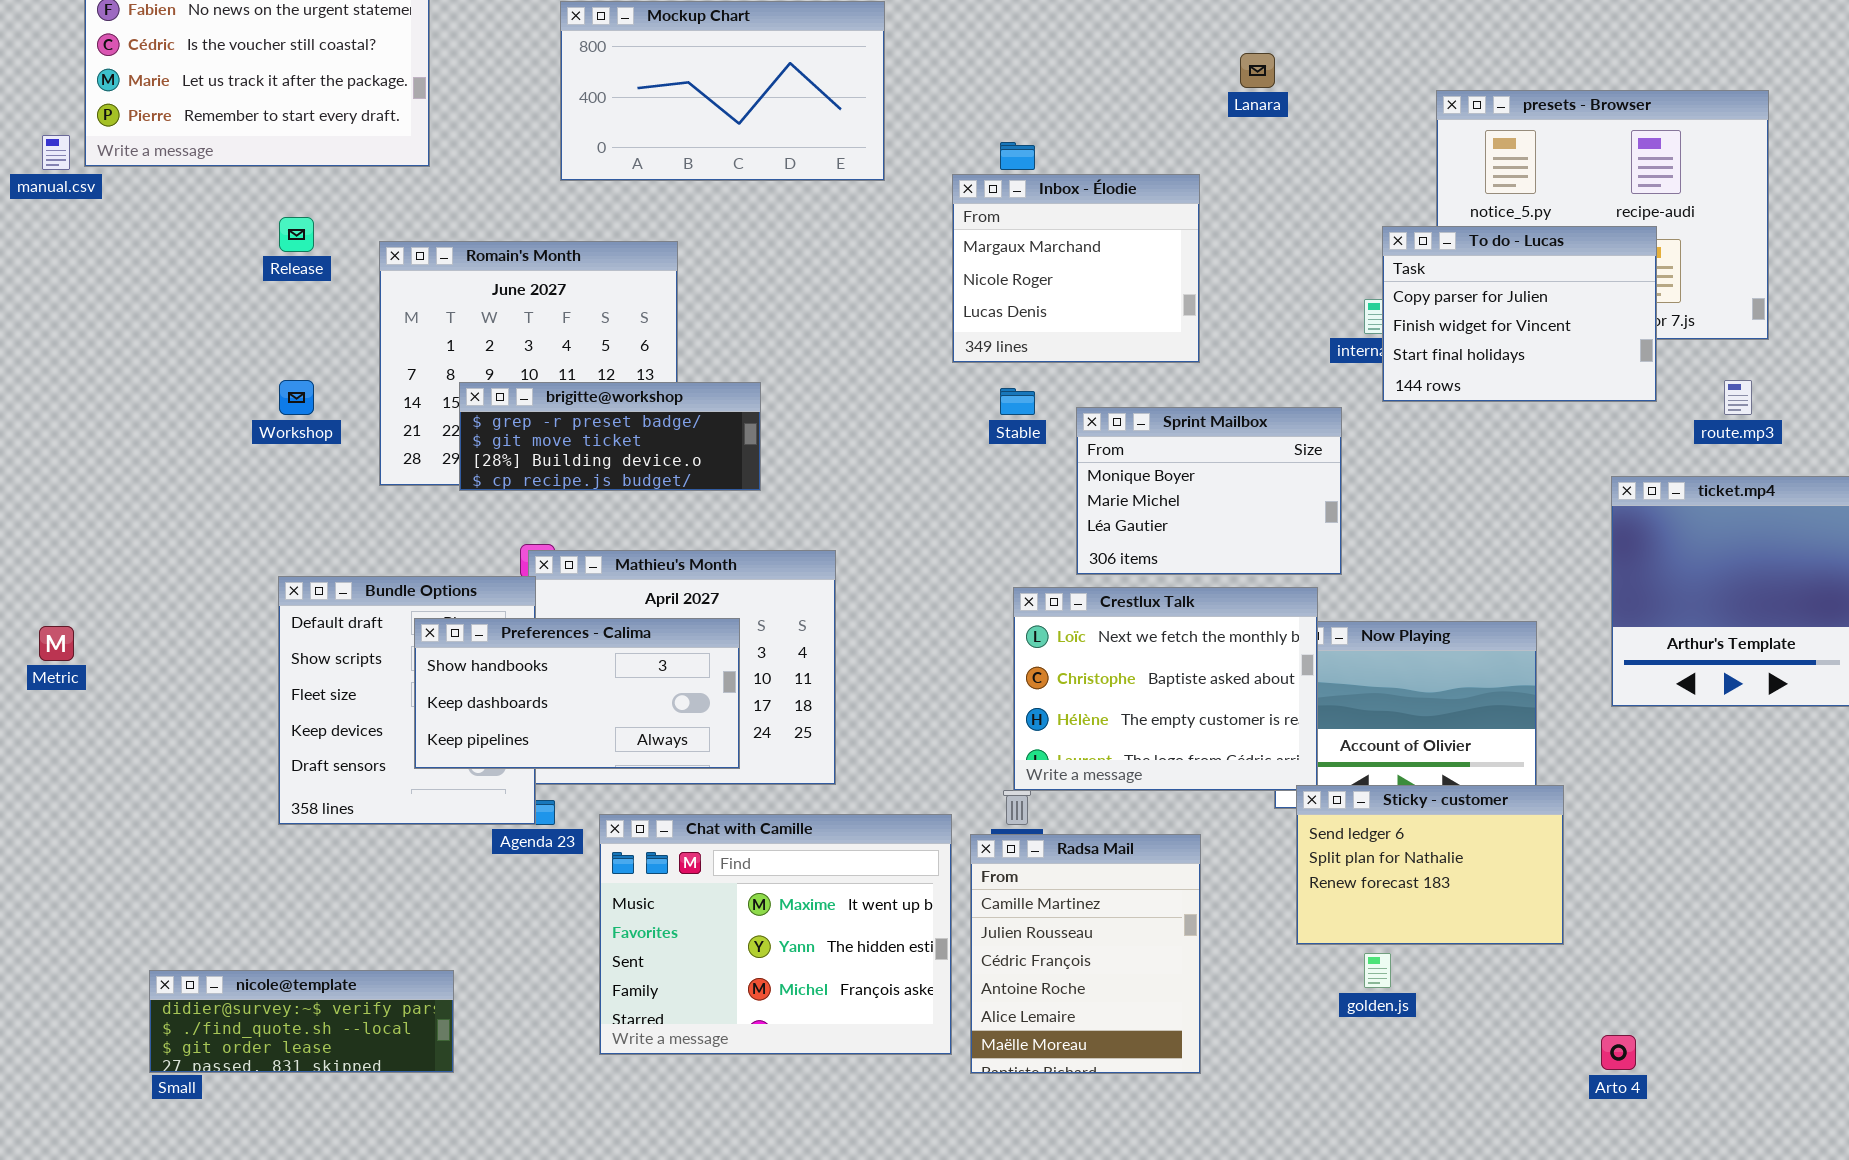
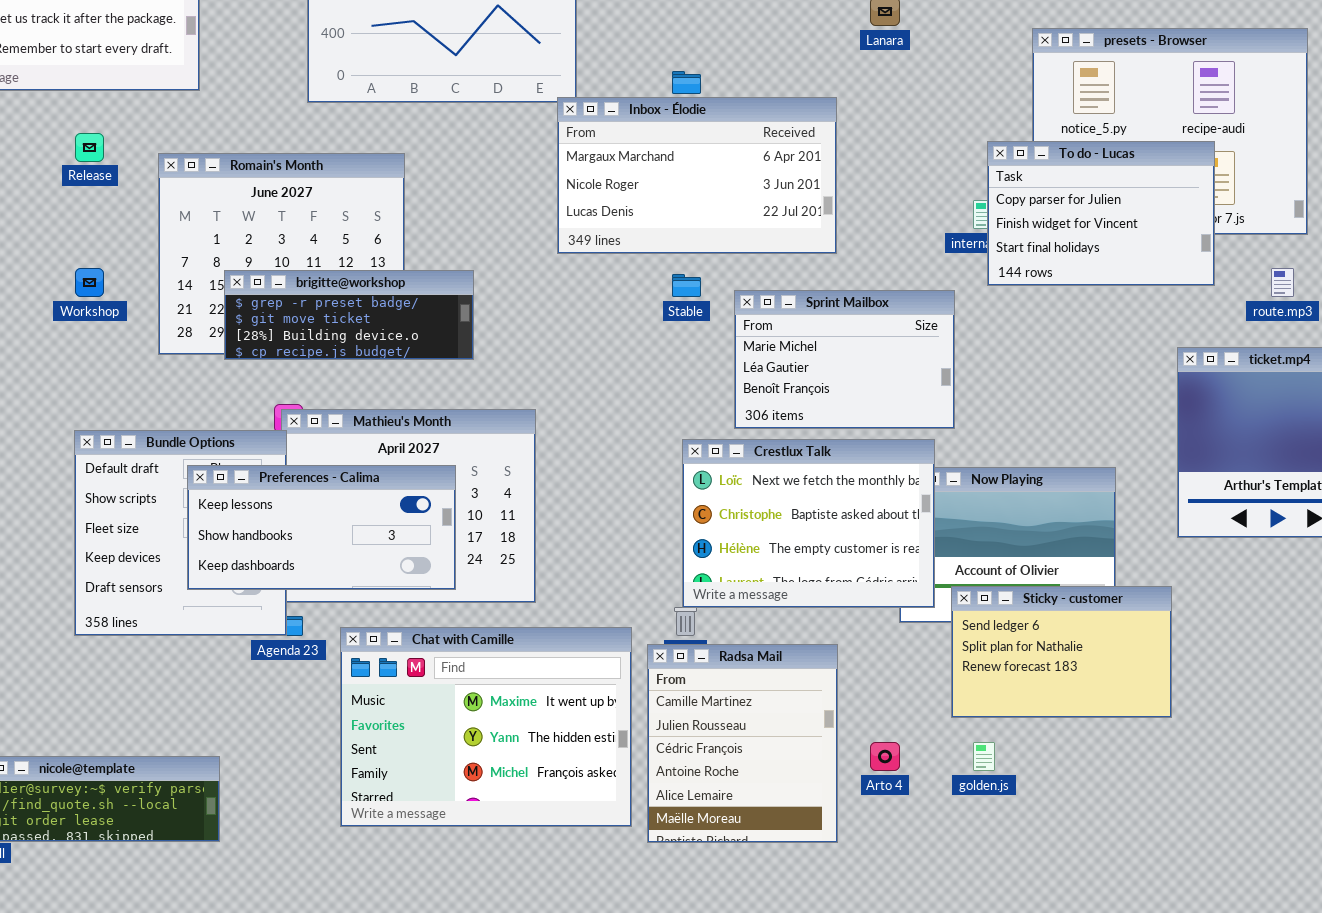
Inbox - Élodie: [952,174,1200,363] -> [557,97,837,254], resized
Sprint Mailbox: [1076,407,1342,575] -> [734,290,955,429], scrolled down 1 row
Preferences - Calima: [414,618,740,769] -> [187,465,456,590], scrolled up 1 row
Sticky - customer: [1296,785,1564,945] -> [951,586,1172,718], moved
Arto 4: [1601,1035,1636,1070] -> [870,742,900,771], moved

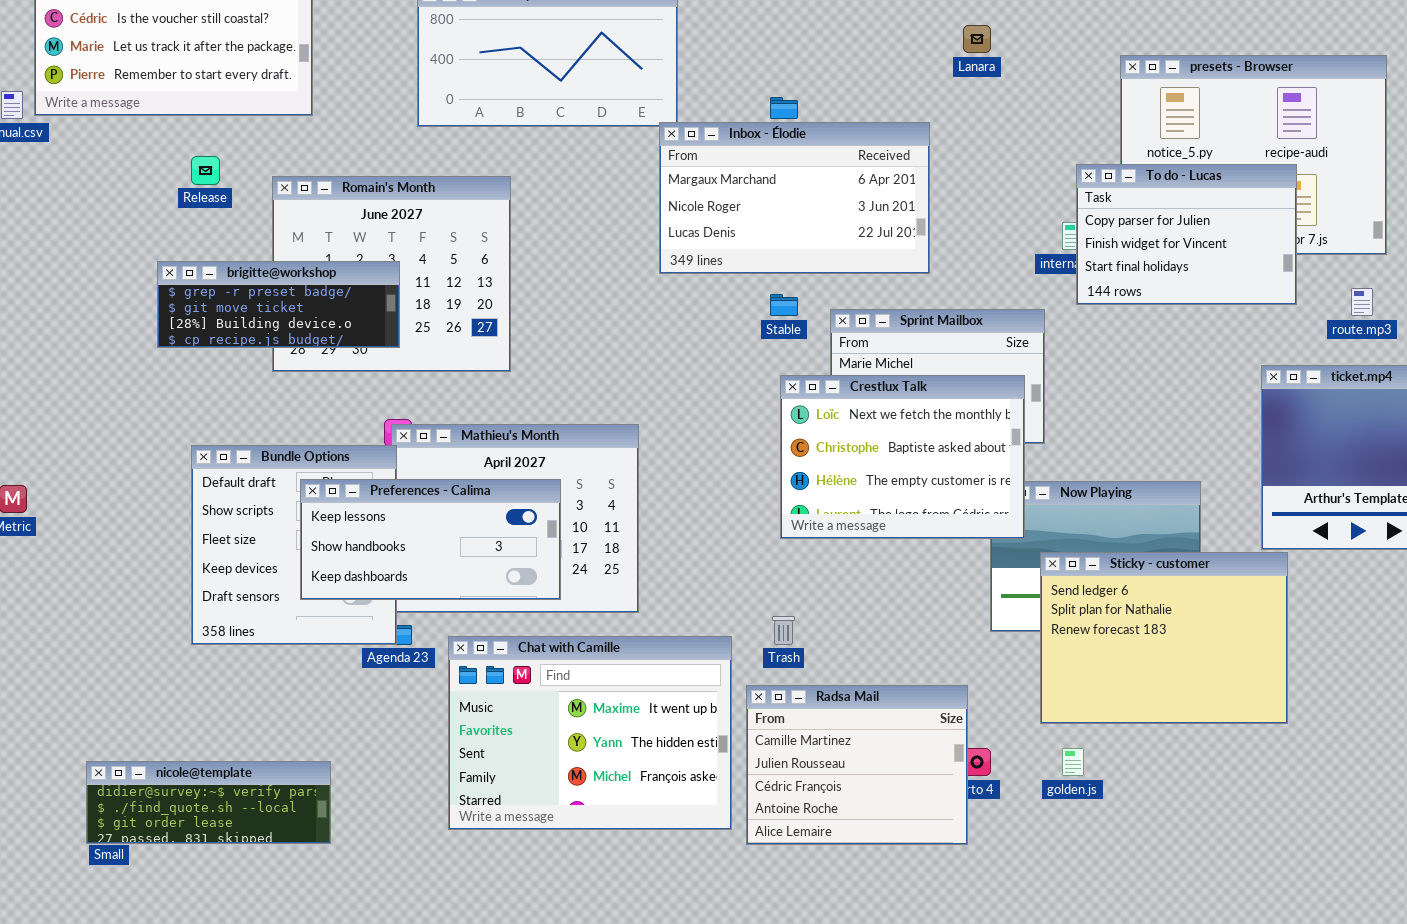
brigitte@workshop: [224,270,474,360] -> [157,261,400,348], moved
Crestlux Talk: [682,439,935,608] -> [780,375,1025,539], moved
Sticky - customer: [951,586,1172,718] -> [1040,552,1288,724], resized
Radsa Mail: [647,644,838,843] -> [746,685,968,845], resized

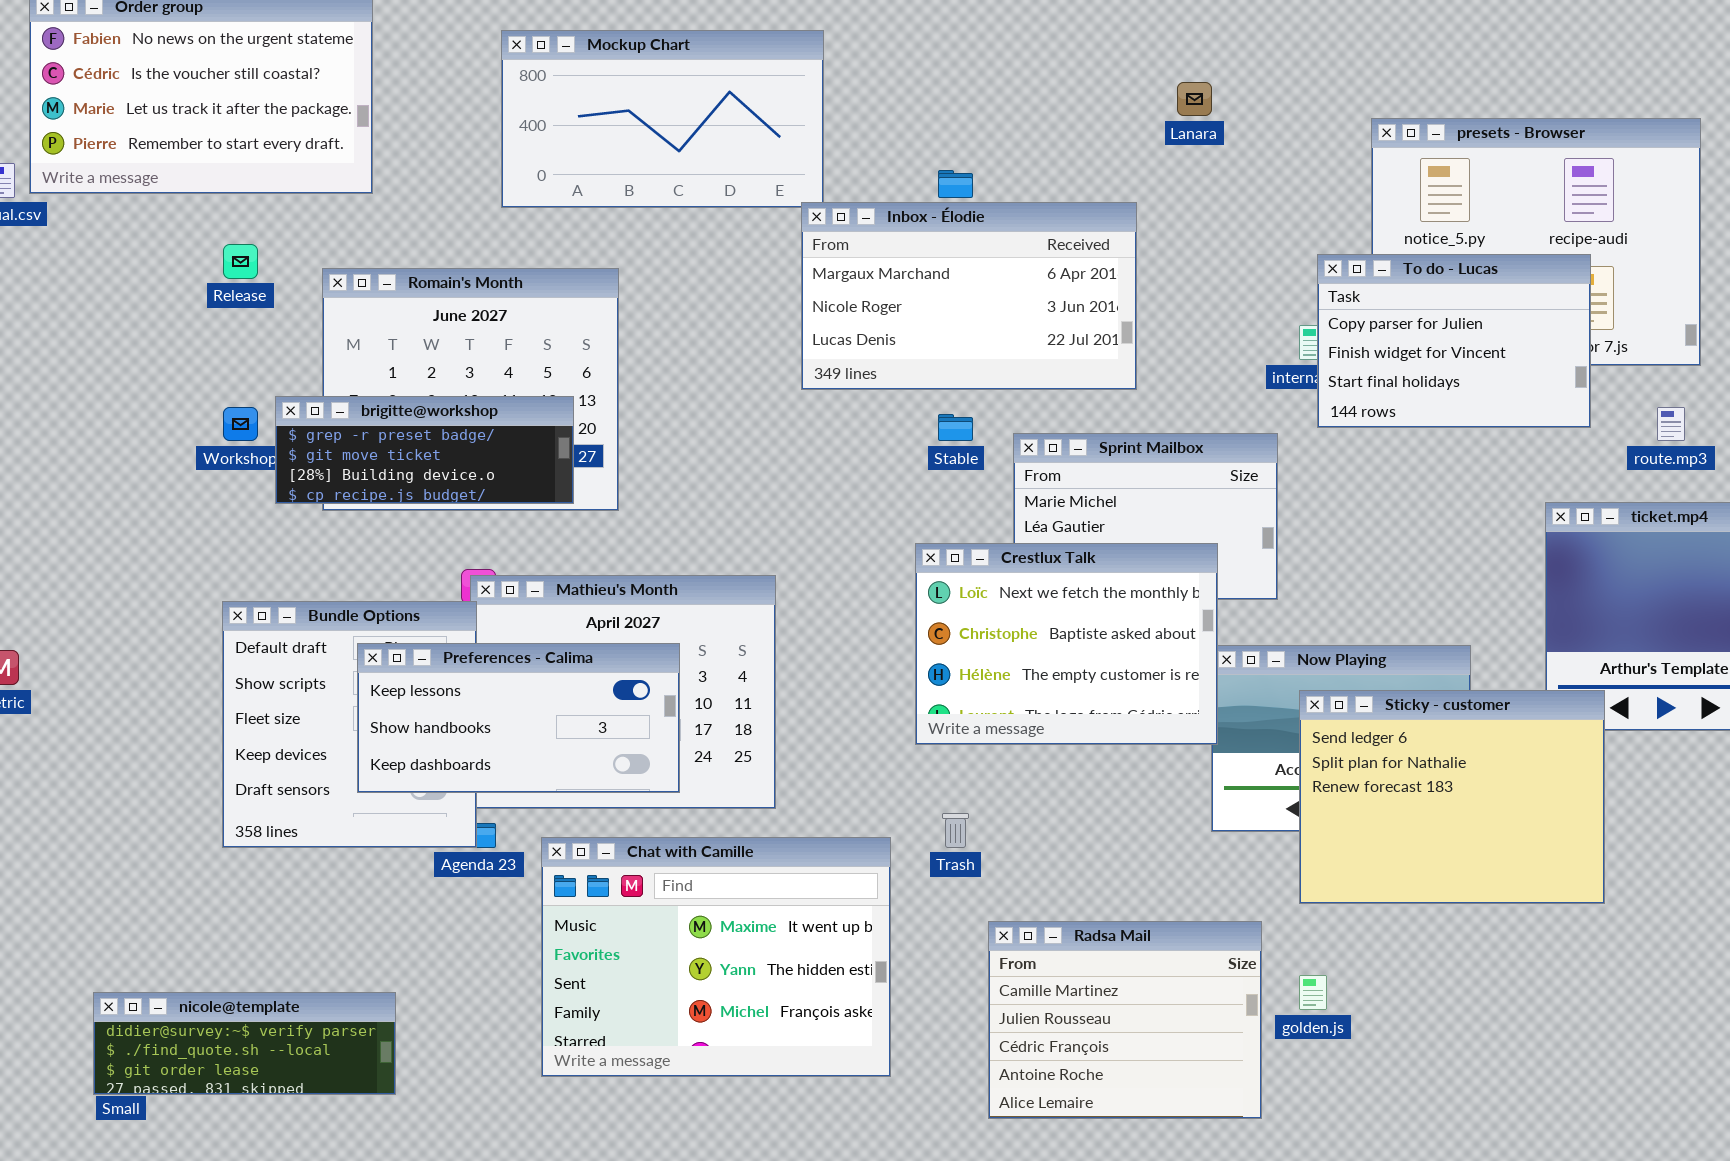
brigitte@workshop: [157,261,400,348] -> [275,396,574,504], moved
Crestlux Talk: [780,375,1025,539] -> [915,543,1218,745], moved
Sticky - customer: [1040,552,1288,724] -> [1299,690,1605,904], moved
Radsa Mail: [746,685,968,845] -> [988,921,1262,1119], moved

